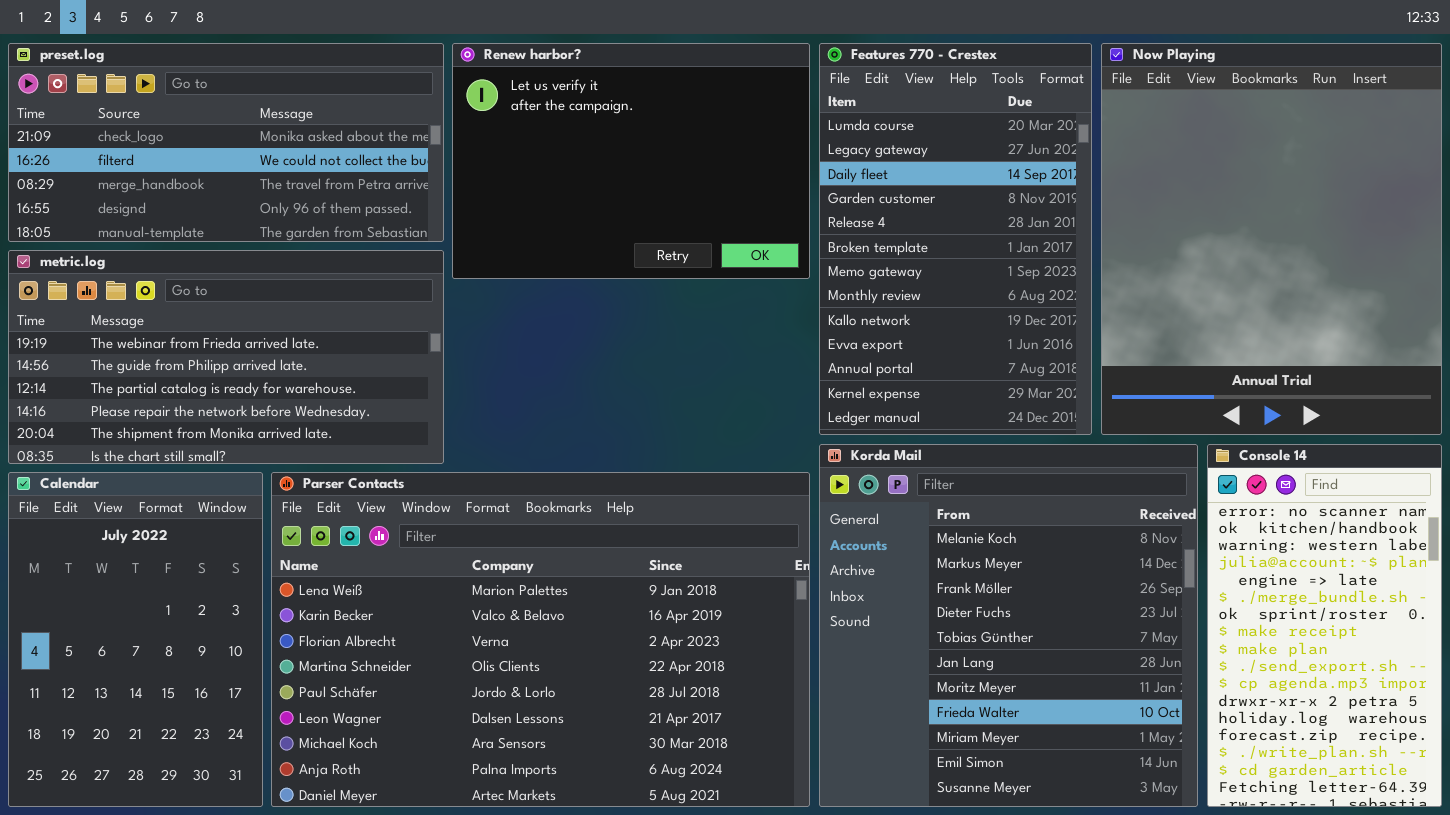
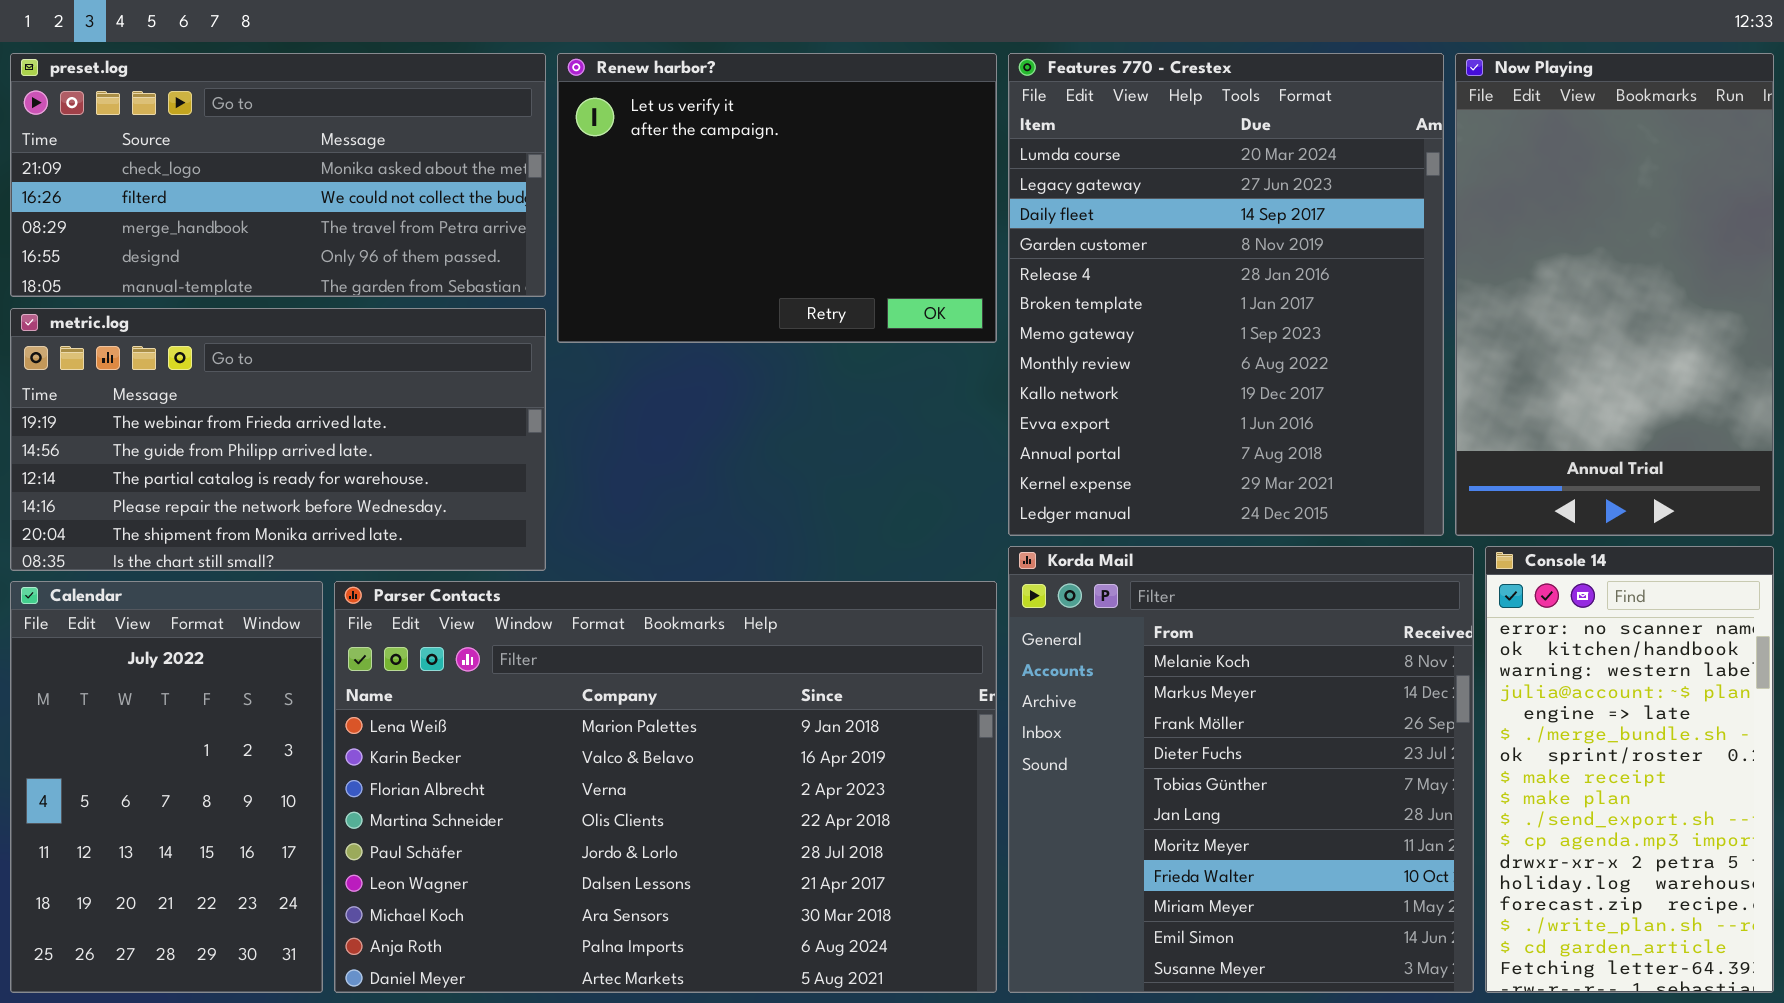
Features 770 - Crestex: [819,43,1092,435] -> [1008,53,1444,536], resized
Now Playing: [1101,43,1442,435] -> [1455,53,1774,536], resized

